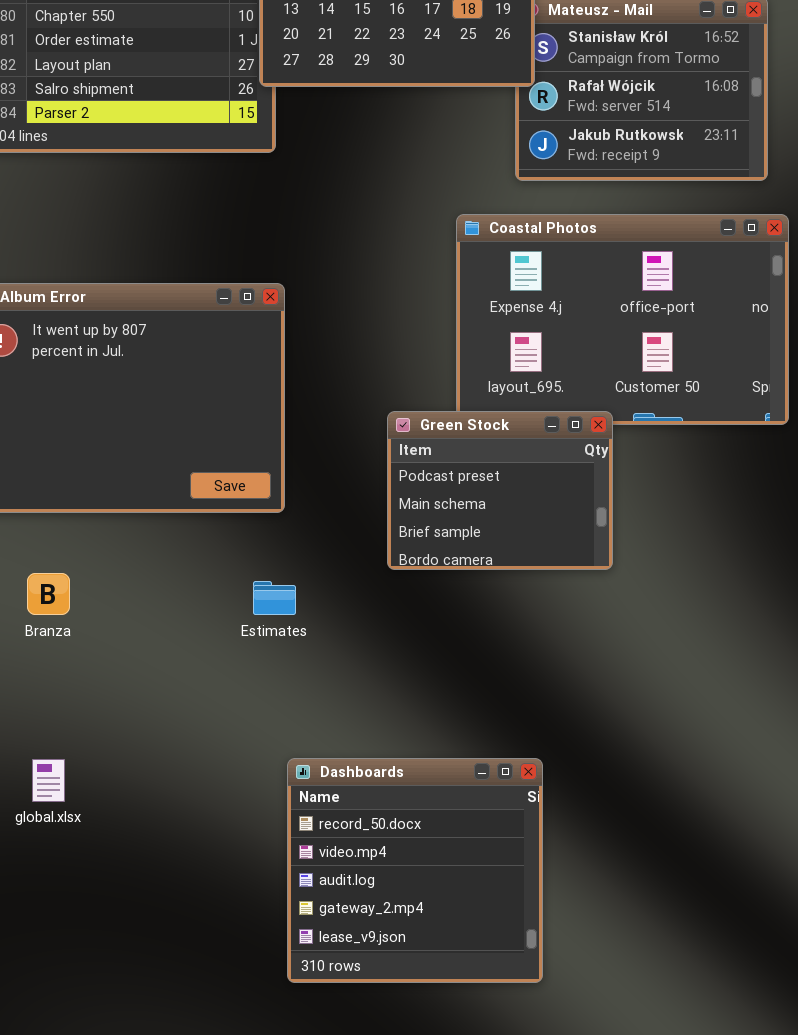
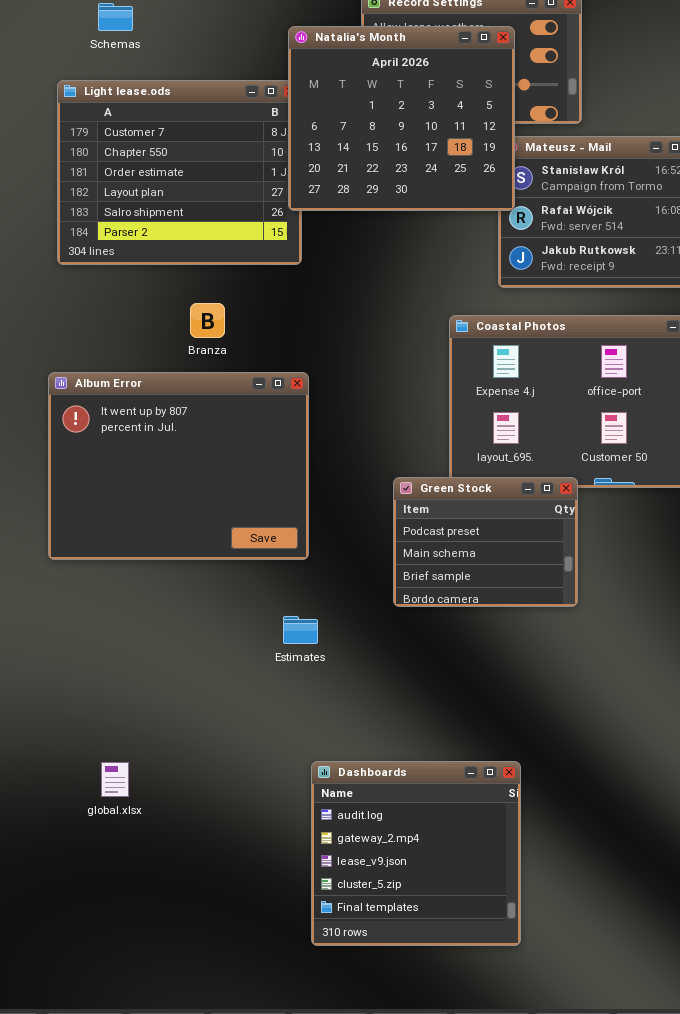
Branza: [27,573,70,615] -> [190,303,225,338], moved
Dashboards: [287,758,543,983] -> [311,761,521,946], scrolled down 2 rows

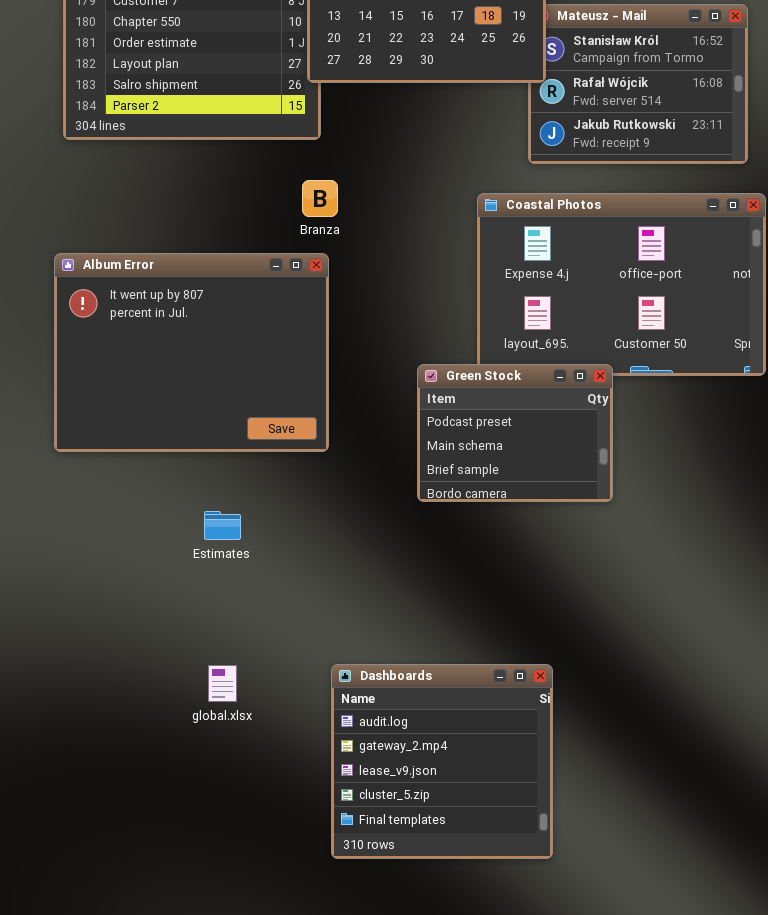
Branza: [190,303,225,338] -> [302,180,338,217], moved
Estimates: [283,616,318,644] -> [204,511,241,540], moved
global.xlsx: [101,762,129,797] -> [208,665,237,702], moved

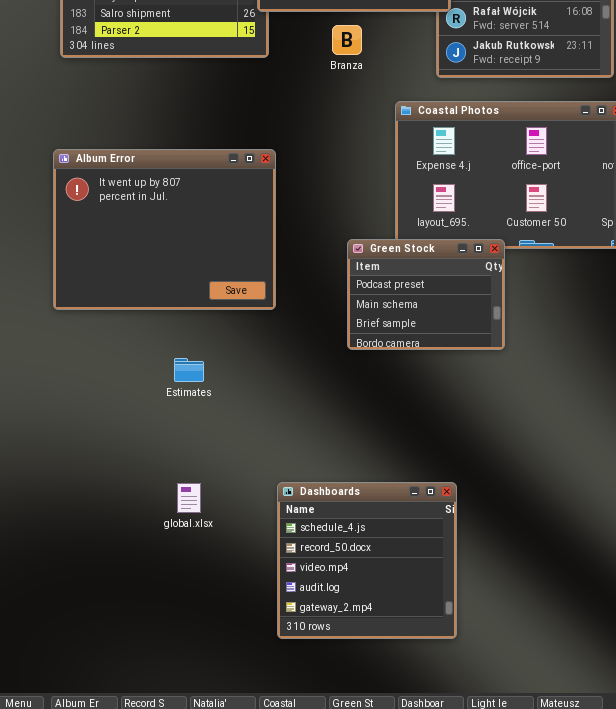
Branza: [302,180,338,217] -> [332,25,362,55], moved
Dashboards: [331,664,553,859] -> [277,482,457,639], scrolled up 3 rows

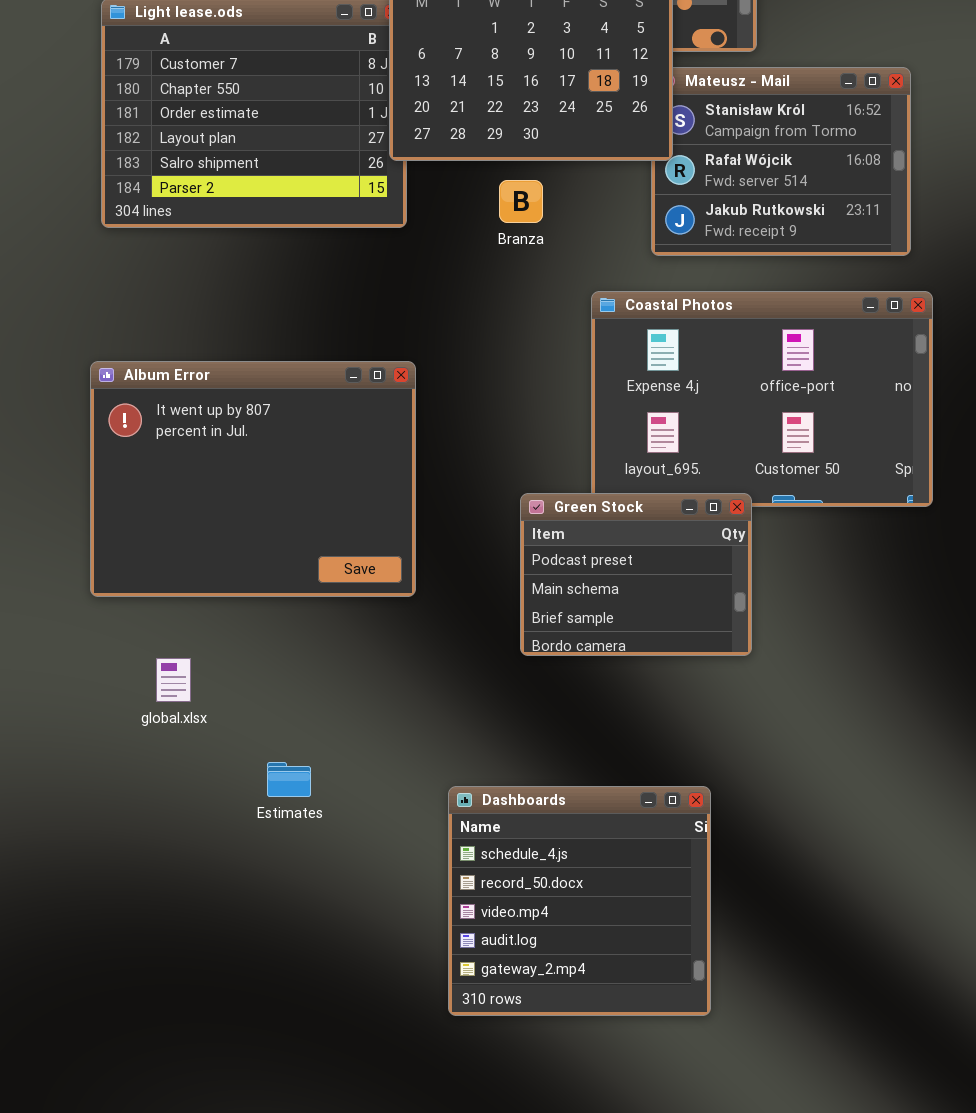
Estimates: [174,358,204,382] -> [267,762,311,797], moved
Dashboards: [277,482,457,639] -> [448,786,711,1016], moved
global.xlsx: [177,483,201,513] -> [156,658,191,702], moved

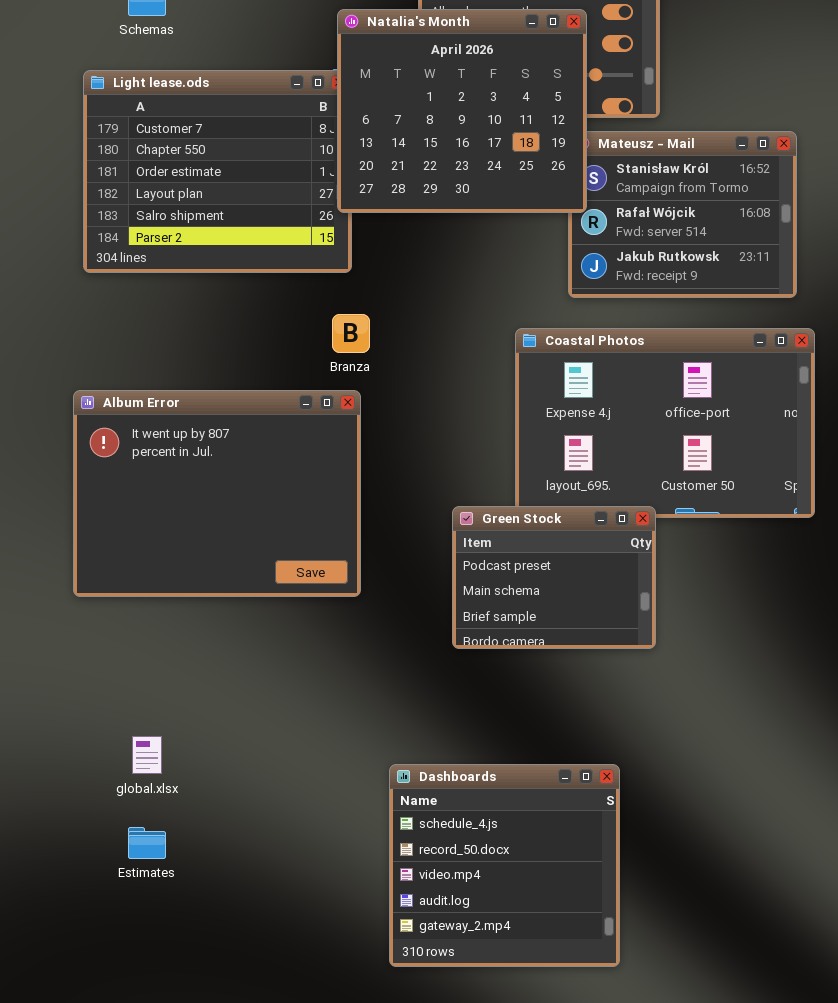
Branza: [499,180,543,223] -> [332,314,370,353], moved
global.xlsx: [156,658,191,702] -> [132,736,162,774], moved
Estimates: [267,762,311,797] -> [128,827,166,859], moved

